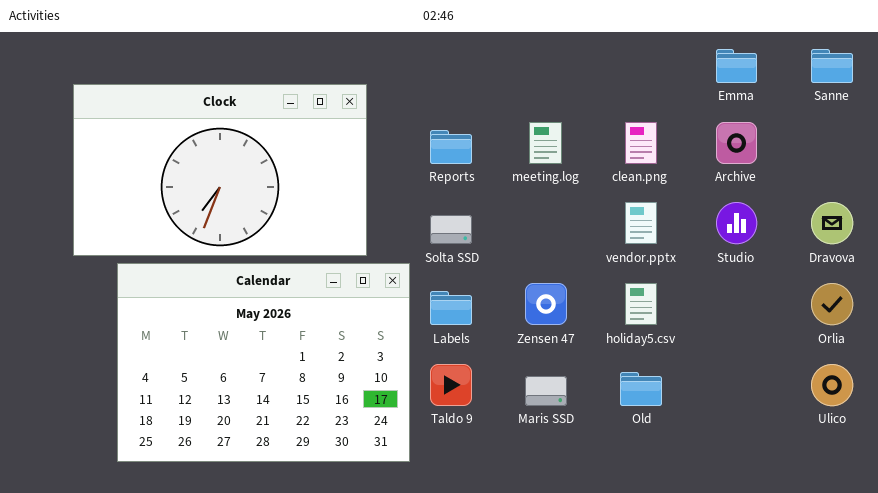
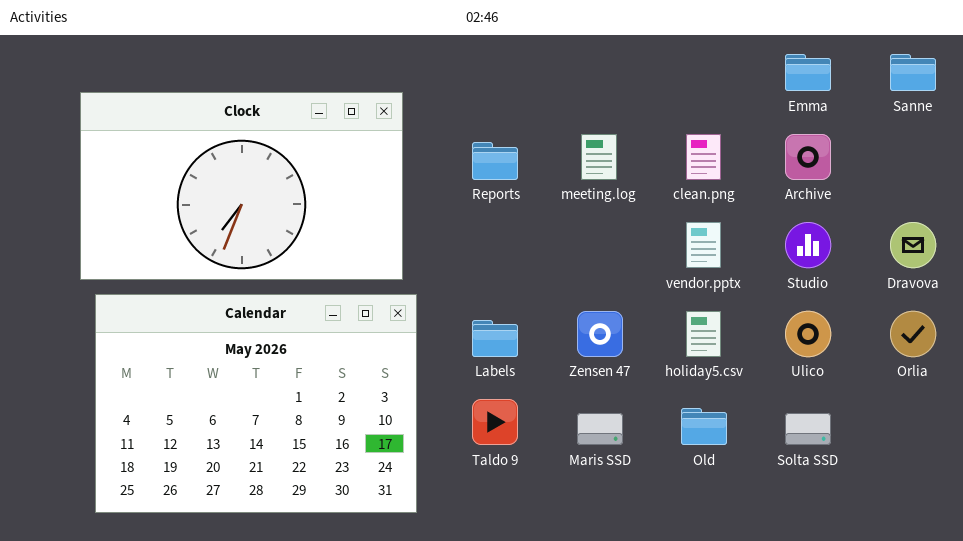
Solta SSD: [430,215,472,244] -> [785,413,831,445], moved
Calendar: [117,263,410,462] -> [95,294,417,513], moved
Ulico: [811,364,853,406] -> [785,311,831,357], moved

